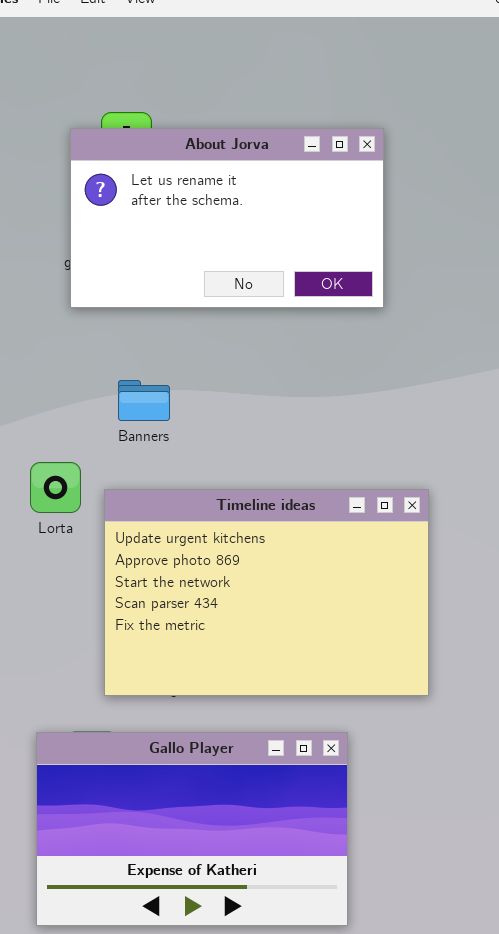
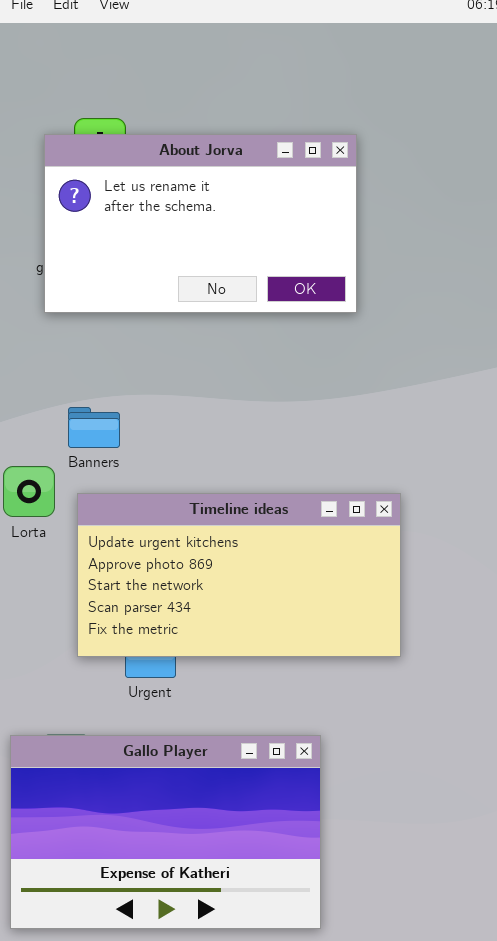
Banners: [118,380,170,421] -> [68,407,120,448], moved
Timeline ideas: [104,489,429,696] -> [77,493,401,657], resized

